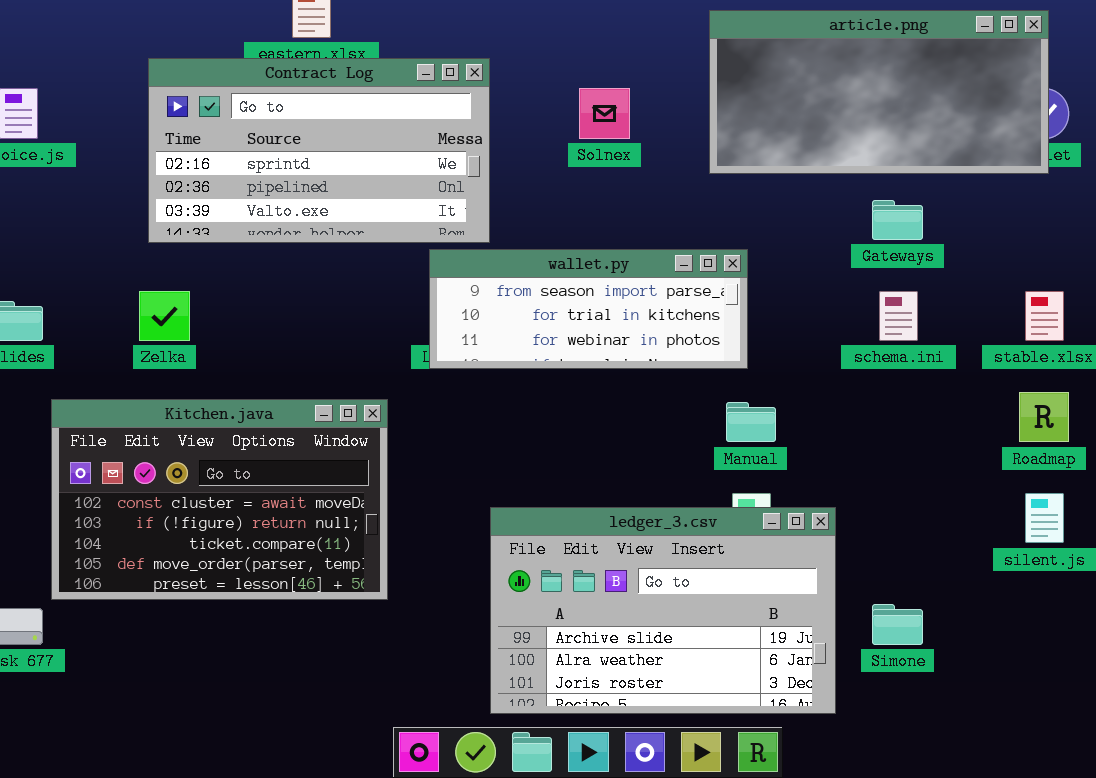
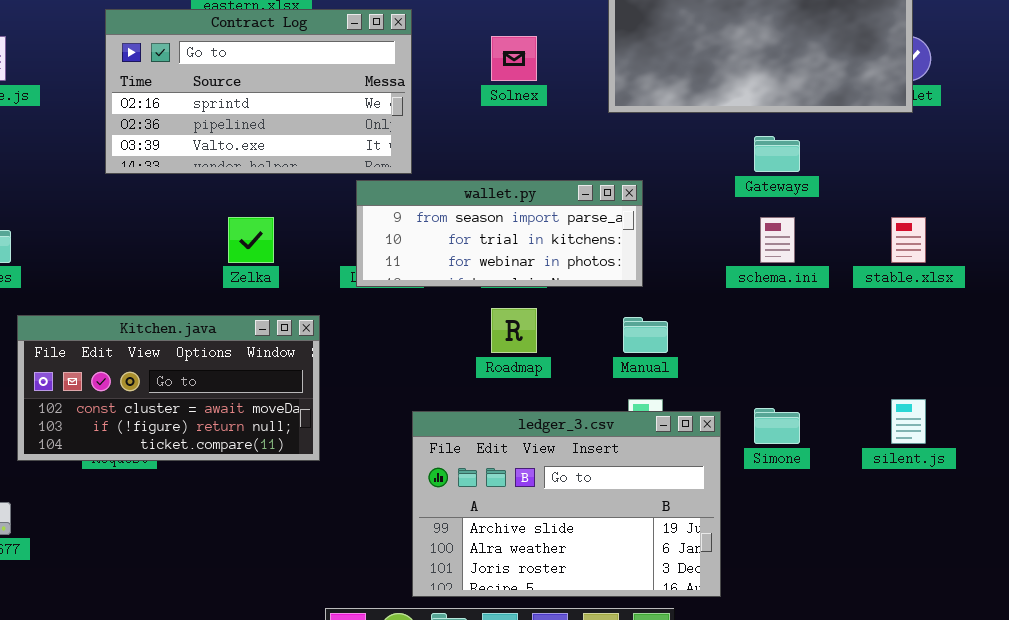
Zelka: [139,291,190,341] -> [228,217,274,263], moved
Roadmap: [1019,392,1069,442] -> [491,308,537,353], moved
Kitchen.java: [51,399,388,600] -> [17,315,320,461], resized
Simone: [872,604,923,645] -> [754,408,800,444], moved

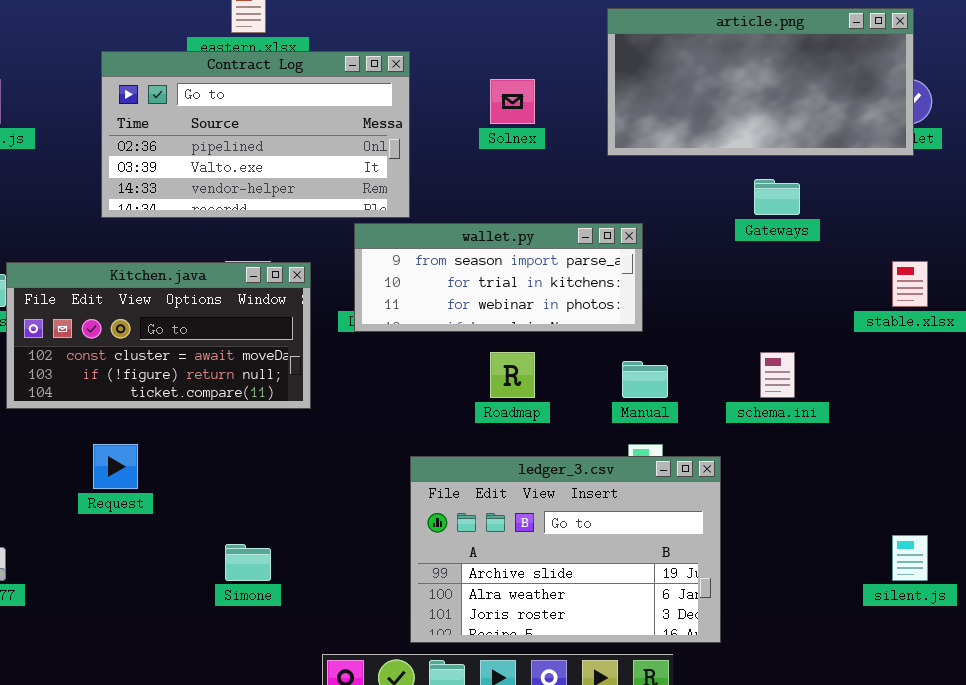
Contract Log: [105,9,412,174] -> [101,51,410,218], scrolled down 1 row
schema.ini: [760,217,795,263] -> [760,352,795,398], moved
Kitchen.java: [17,315,320,461] -> [6,262,311,409], moved
silent.js: [891,399,926,444] -> [892,535,928,581], moved
Simone: [754,408,800,444] -> [225,544,271,581], moved

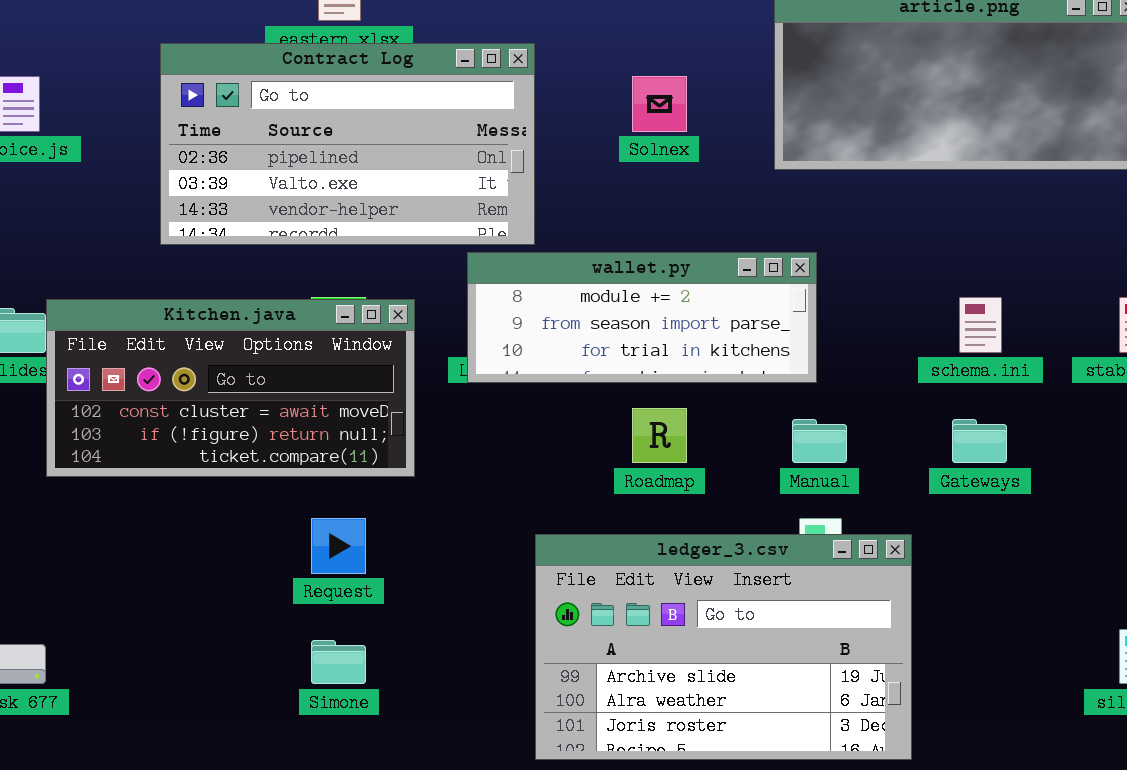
Gateways: [754,179,800,215] -> [952,419,1007,463], moved
wallet.py: [354,223,643,332] -> [467,252,817,383], scrolled up 1 row
schema.ini: [760,352,795,398] -> [959,297,1002,353], moved
Request: [93,444,138,489] -> [311,518,366,574], moved

